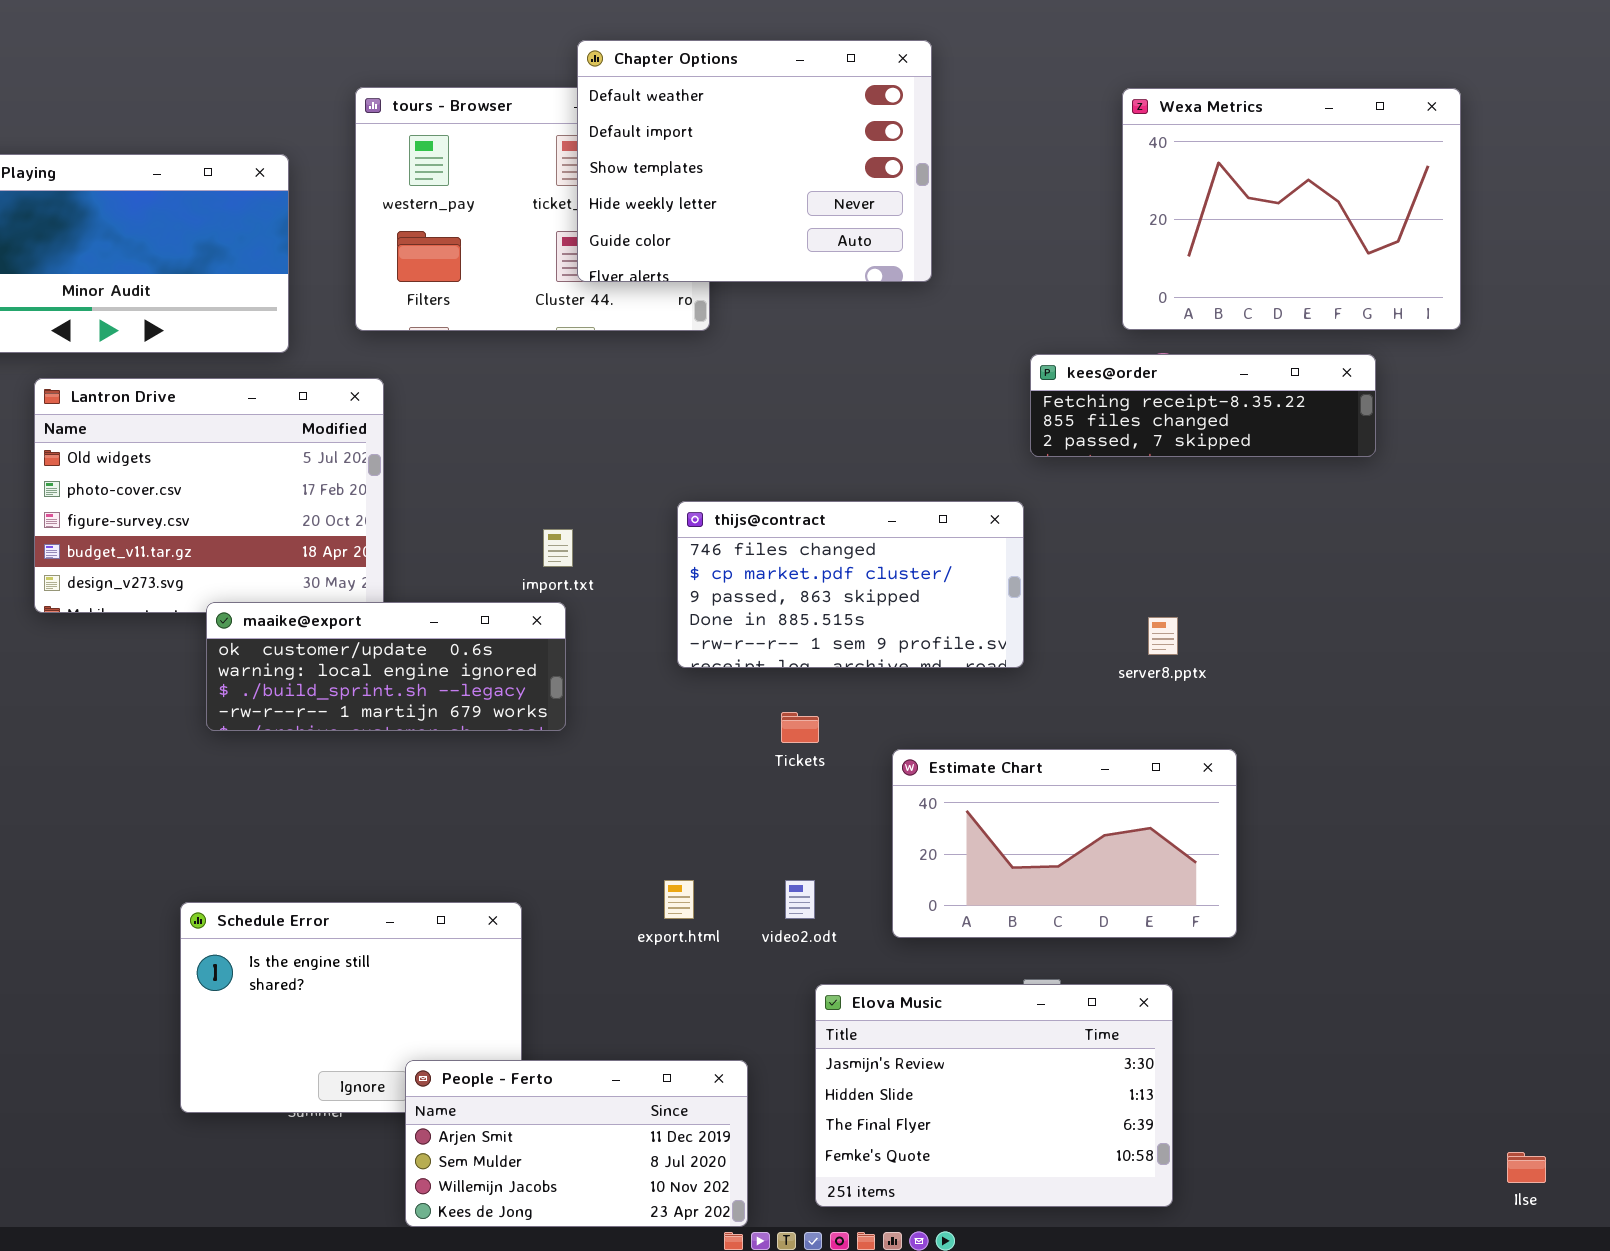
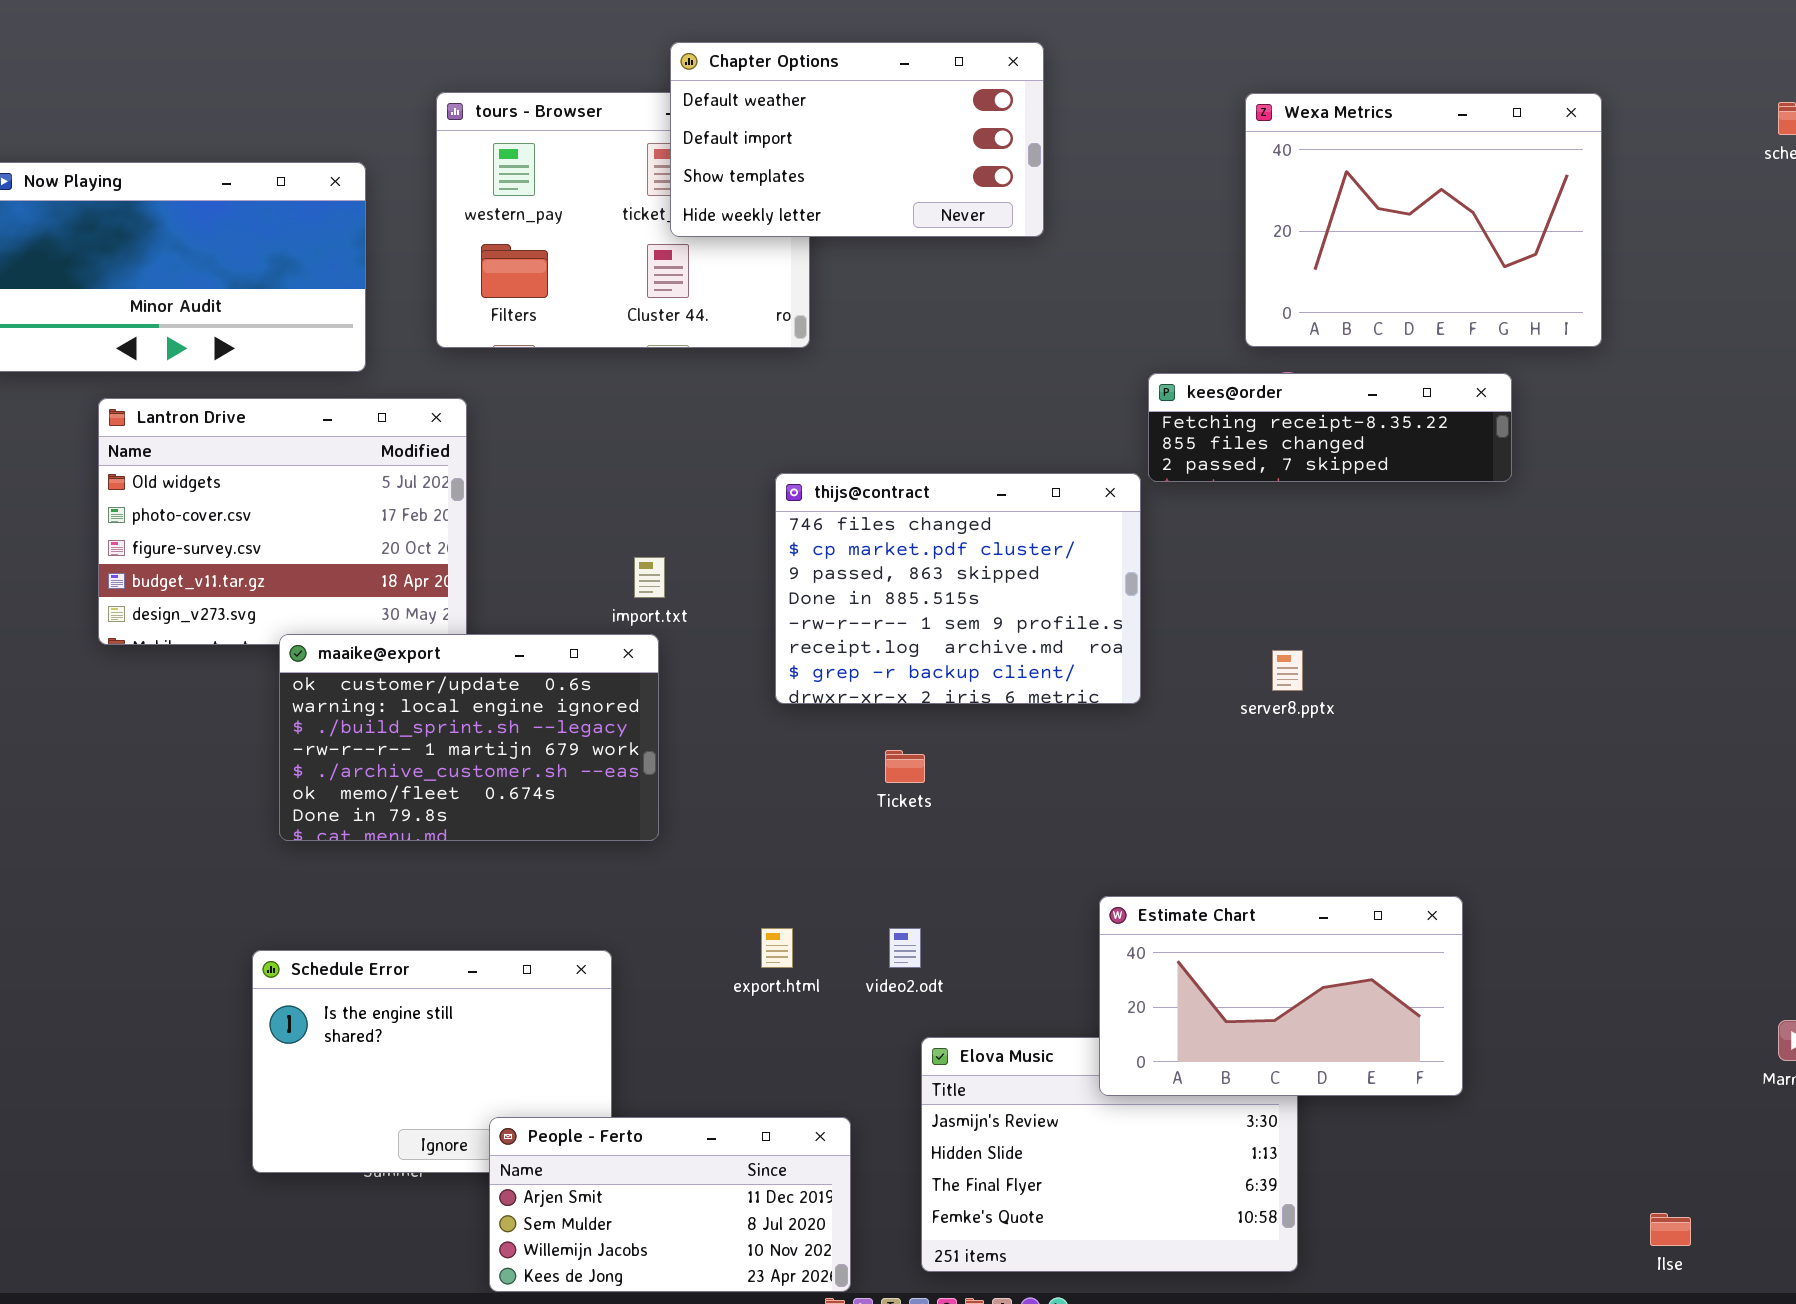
Chapter Options: [577,40,932,282] -> [670,42,1044,237], resized
thijs@contract: [677,501,1024,668] -> [775,473,1141,704], resized
maaike@export: [206,602,566,731] -> [279,634,659,841], resized
Estimate Chart: [892,749,1237,938] -> [1099,896,1463,1096], moved

